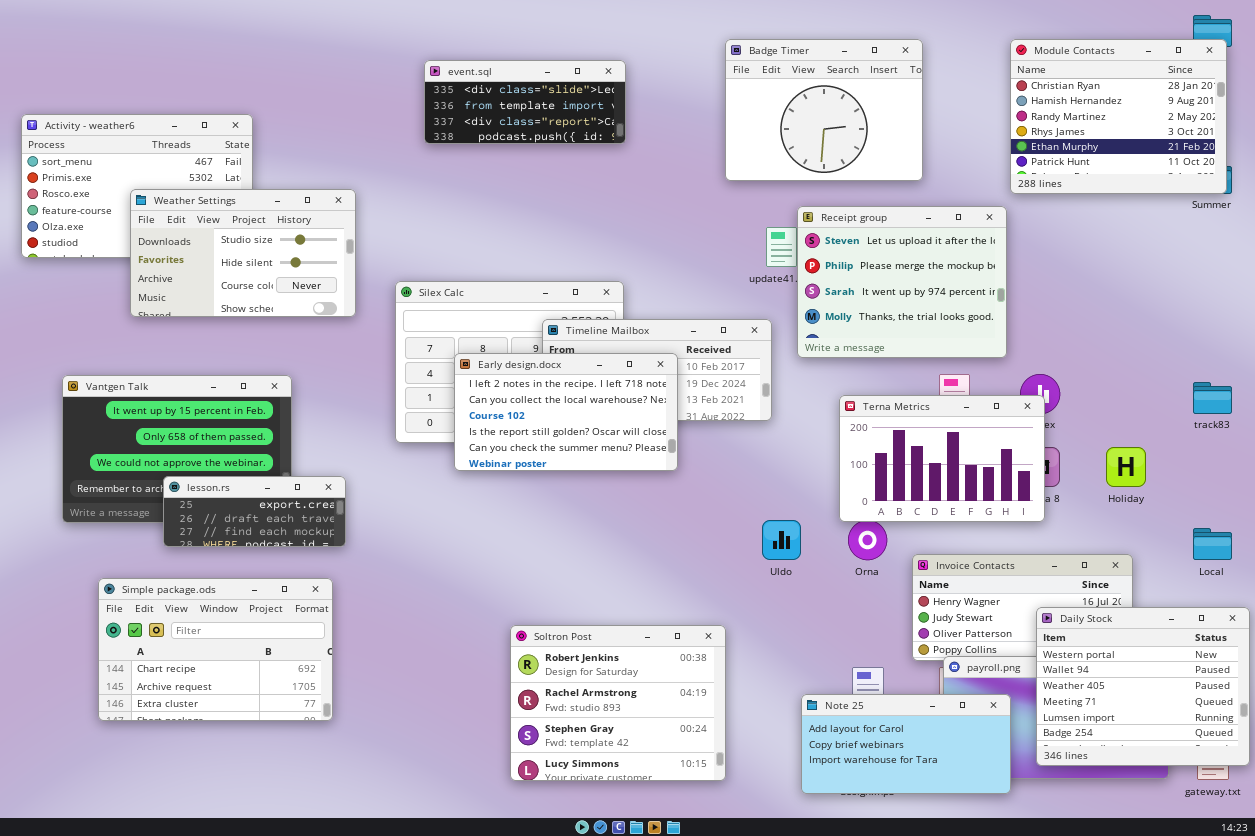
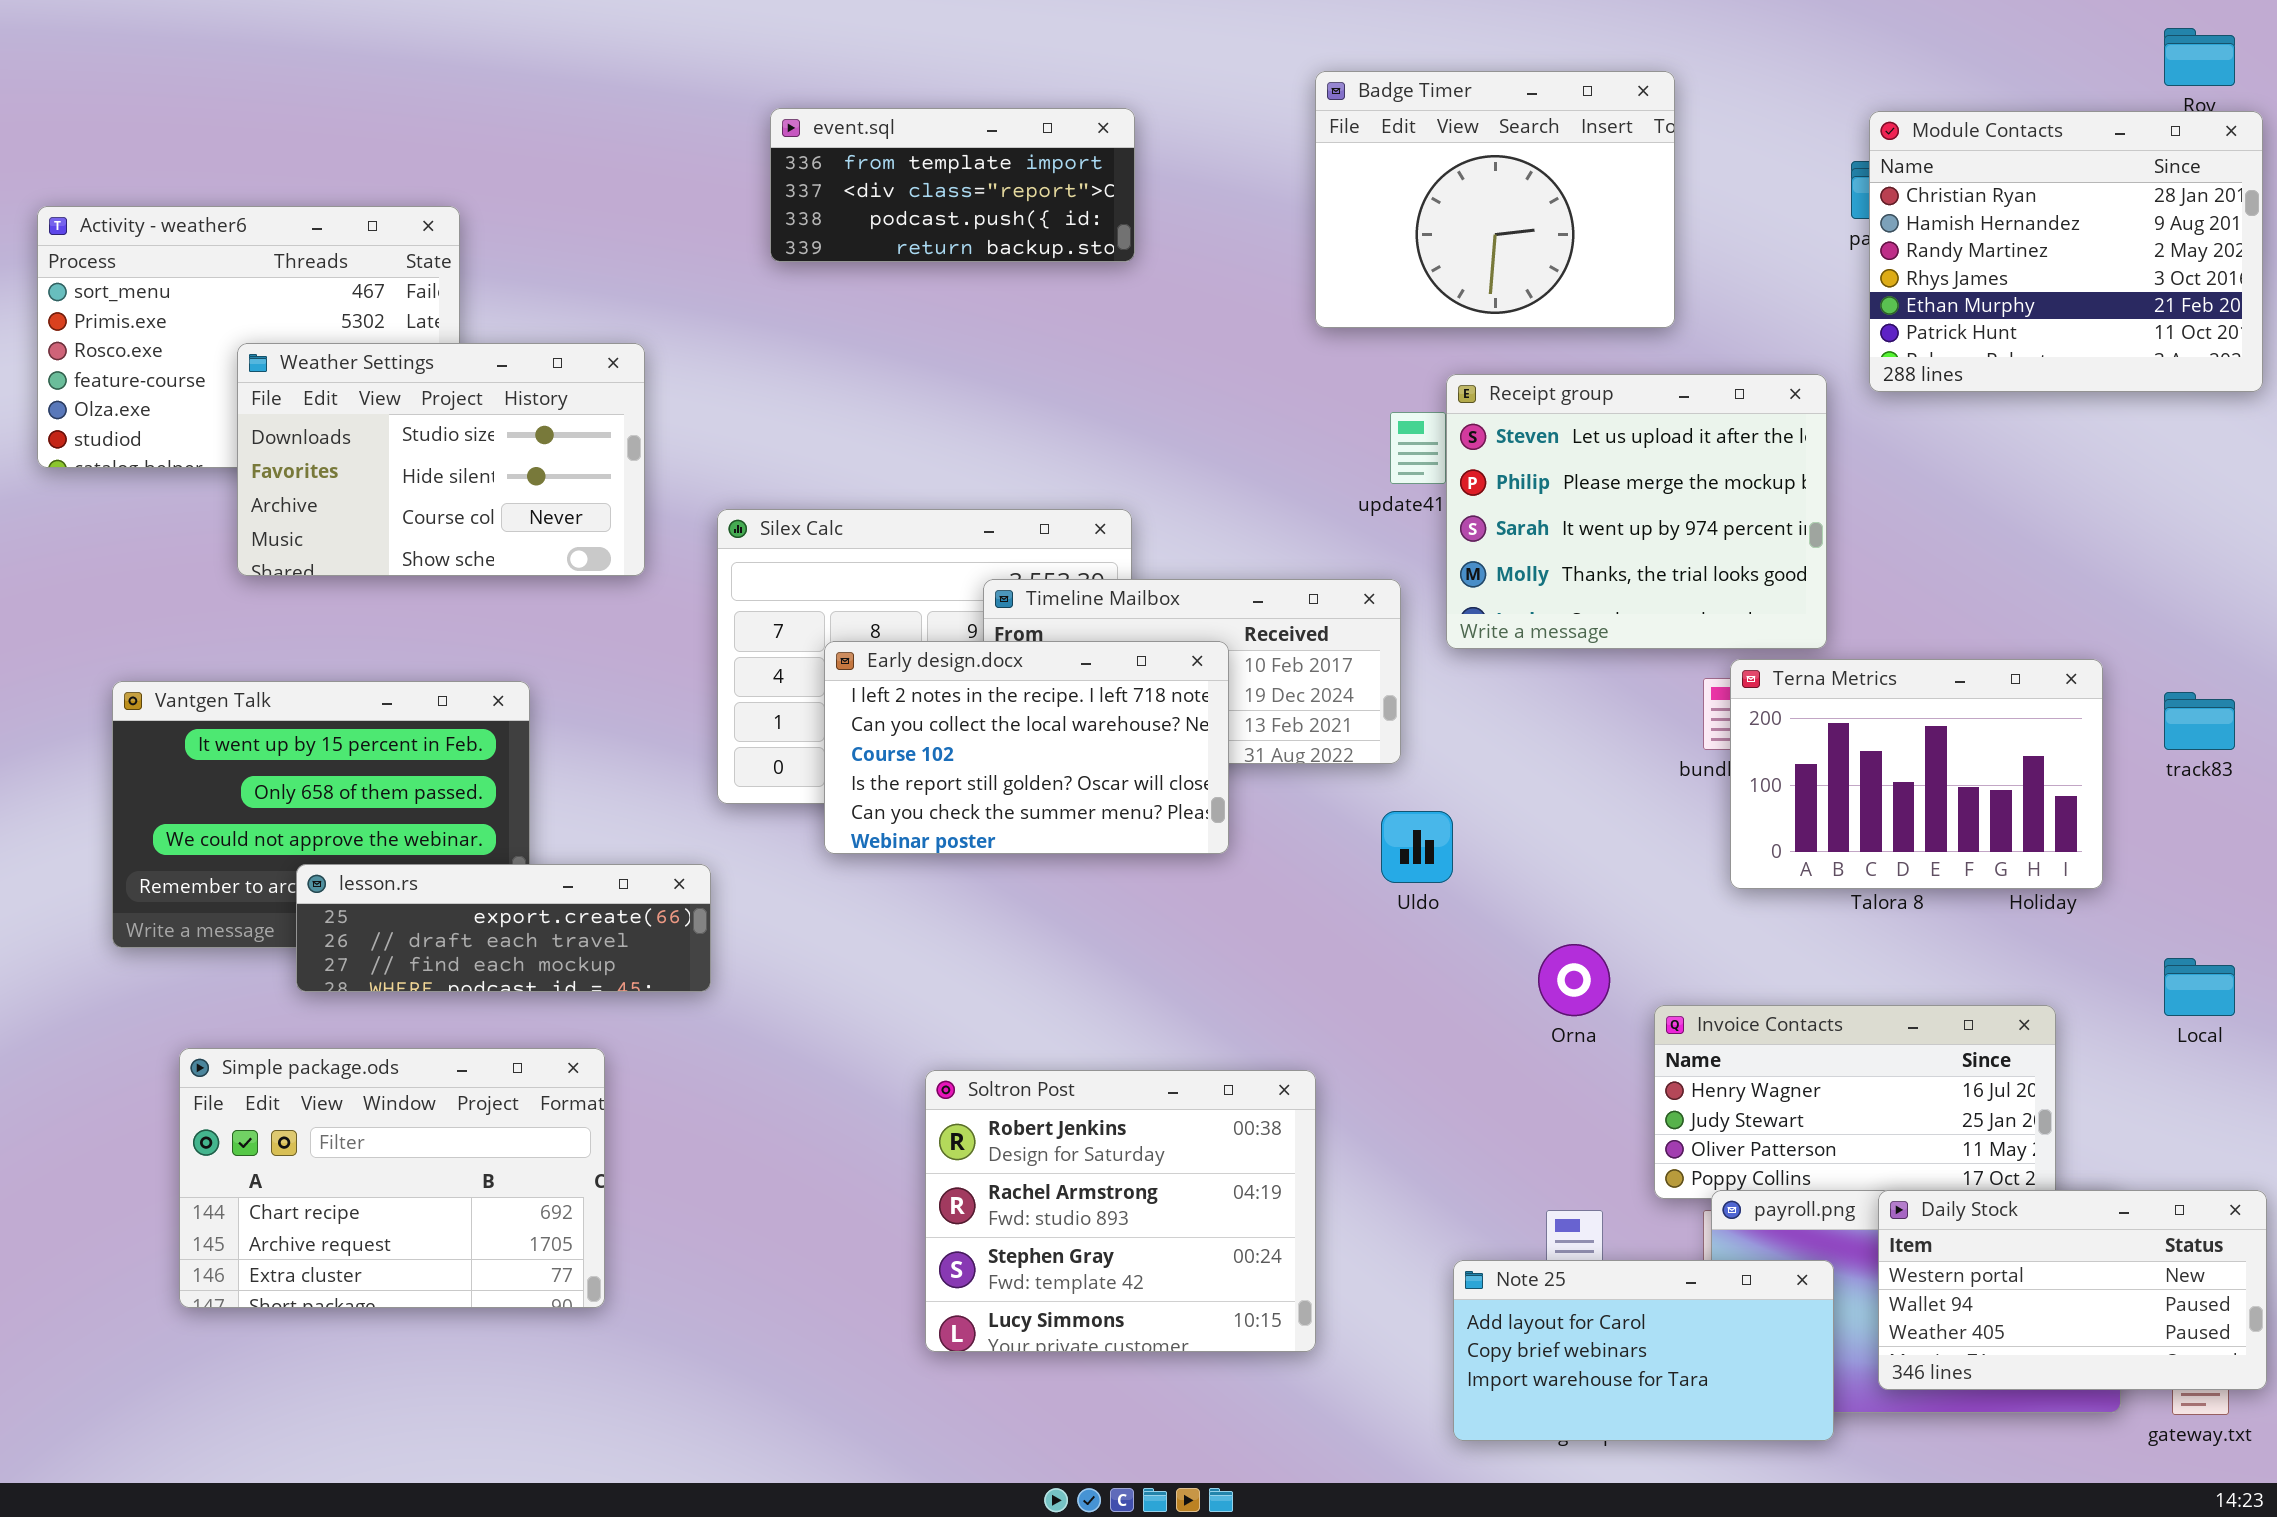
Module Contacts: [1010,39,1227,194] -> [1869,111,2263,392], moved
event.sql: [424,60,626,144] -> [770,108,1135,262], scrolled down 1 row
Terna Metrics: [839,395,1045,522] -> [1730,659,2103,889], moved
lesson.rs: [163,476,346,547] -> [296,864,711,992], resized
Uldo: [762,520,801,560] -> [1381,811,1453,883], moved
Daily Stock: [1036,607,1250,766] -> [1878,1190,2267,1390], resized
Soltron Post: [510,625,726,781] -> [925,1070,1316,1352], moved

